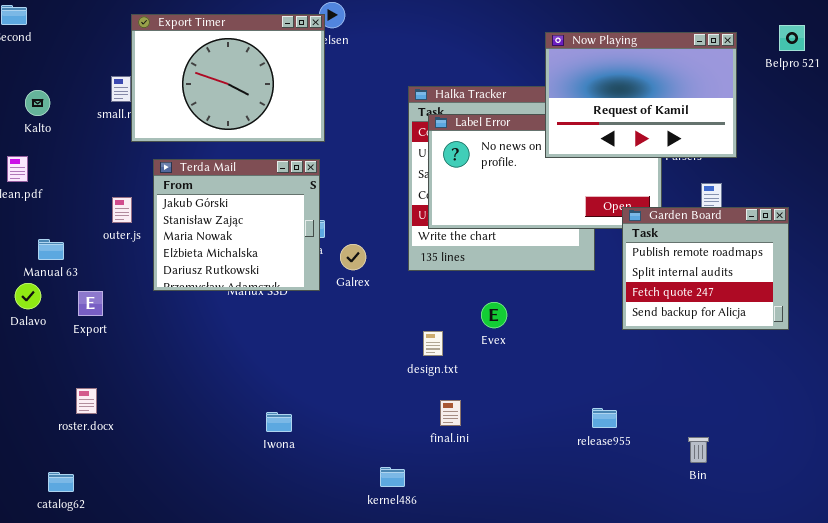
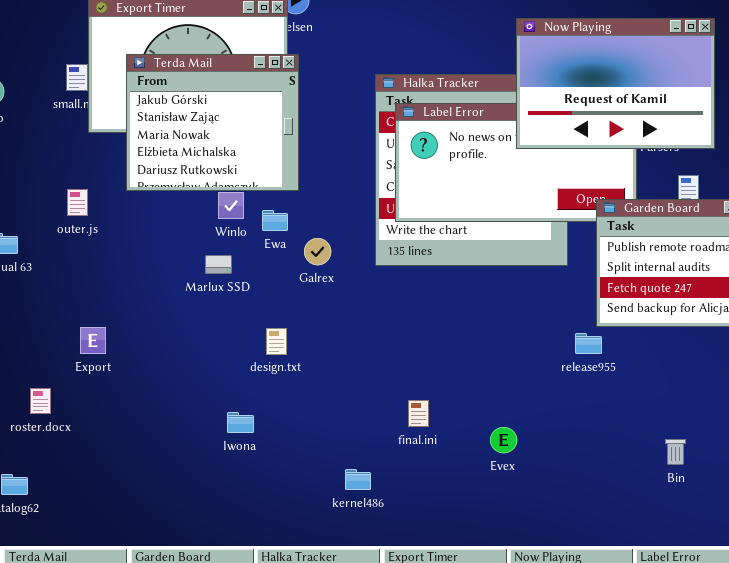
Terda Mail: [153,159,320,291] -> [126,54,299,191], moved
Export: [78,291,103,316] -> [80,327,106,354], moved
Evex: [481,302,507,328] -> [490,427,517,453], moved
design.txt: [423,331,443,356] -> [266,328,287,355], moved
release955: [592,408,617,428] -> [575,333,602,354], moved

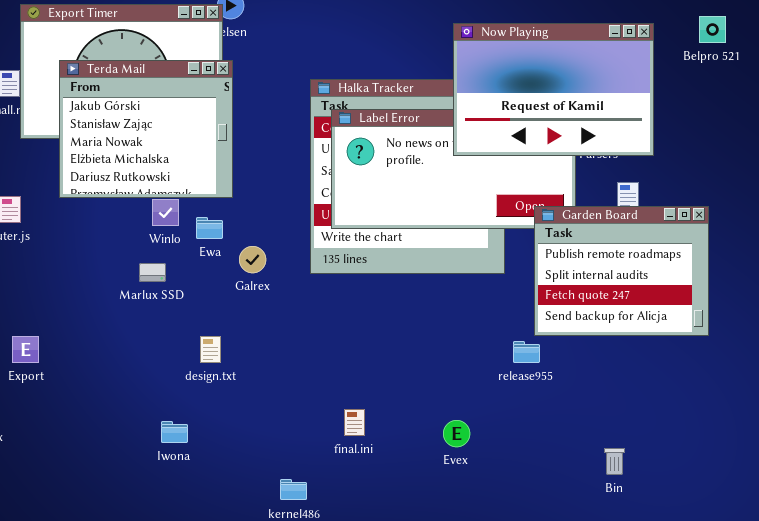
Evex: [490,427,517,453] -> [443,420,470,447], moved

